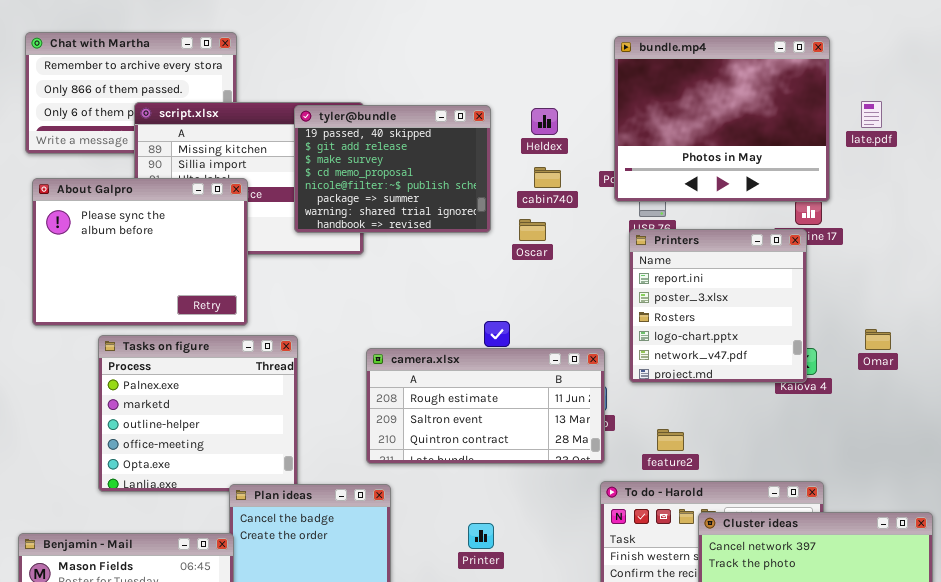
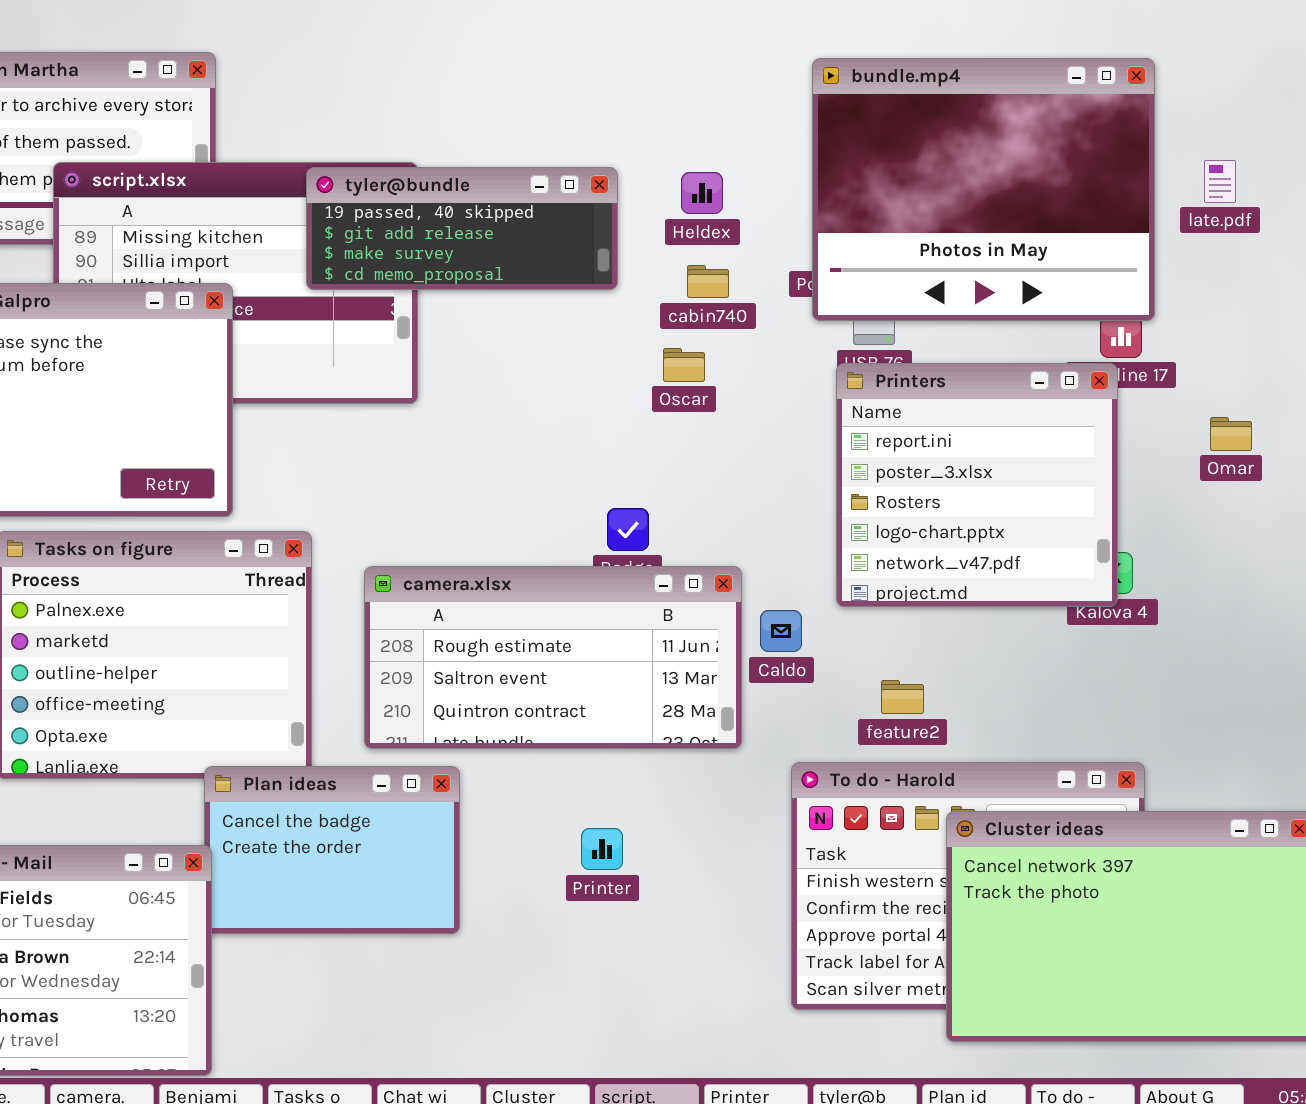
tyler@bundle: [294,105,491,233] -> [306,167,618,290], resized
Omar: [865,329,891,350] -> [1210,417,1252,451], moved
camera.xlsx: [366,348,605,464] -> [364,566,742,749], moved

